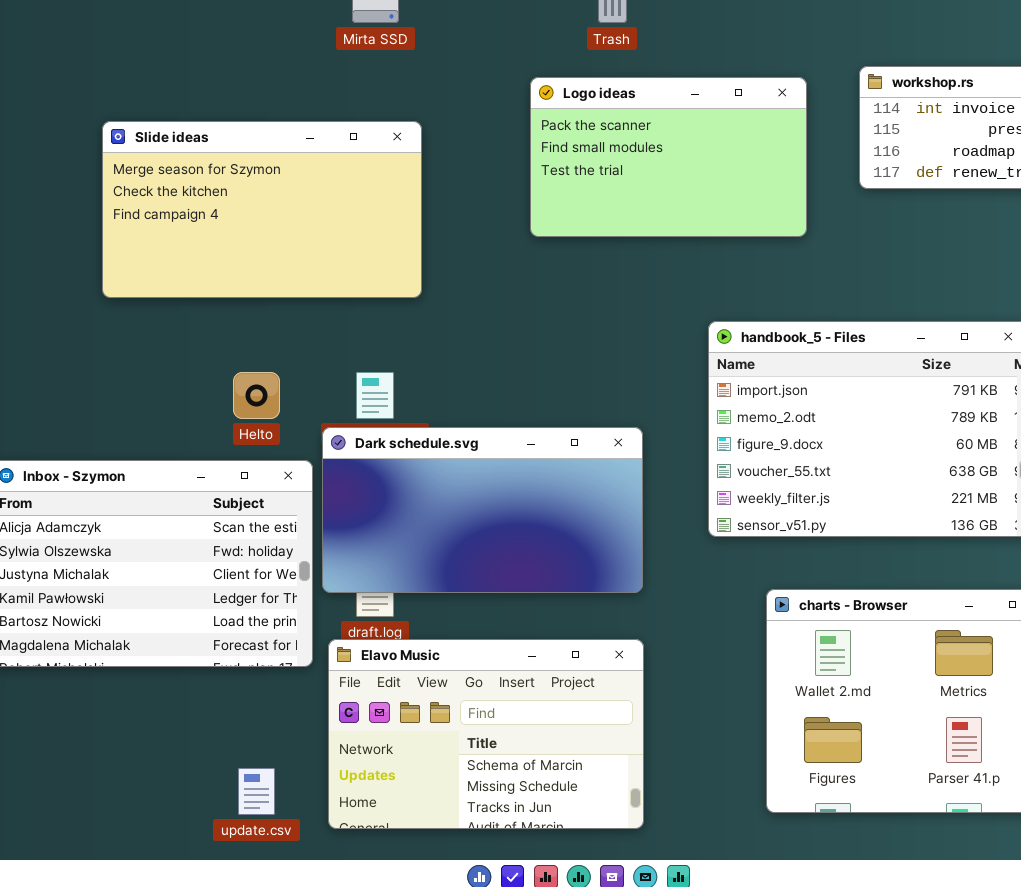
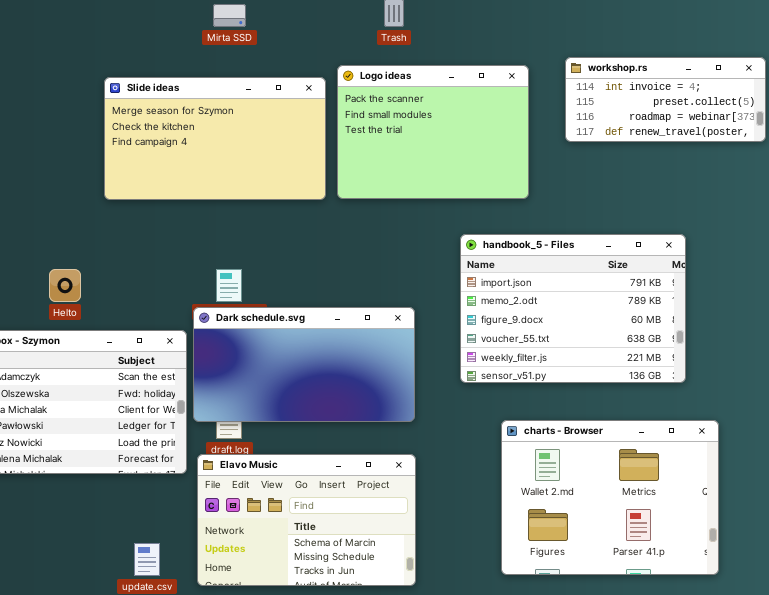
Logo ideas: [530,77,807,237] -> [337,65,529,199], resized
Slide ideas: [102,121,422,298] -> [104,77,326,200], moved
Helto: [233,372,280,419] -> [49,269,81,302], moved

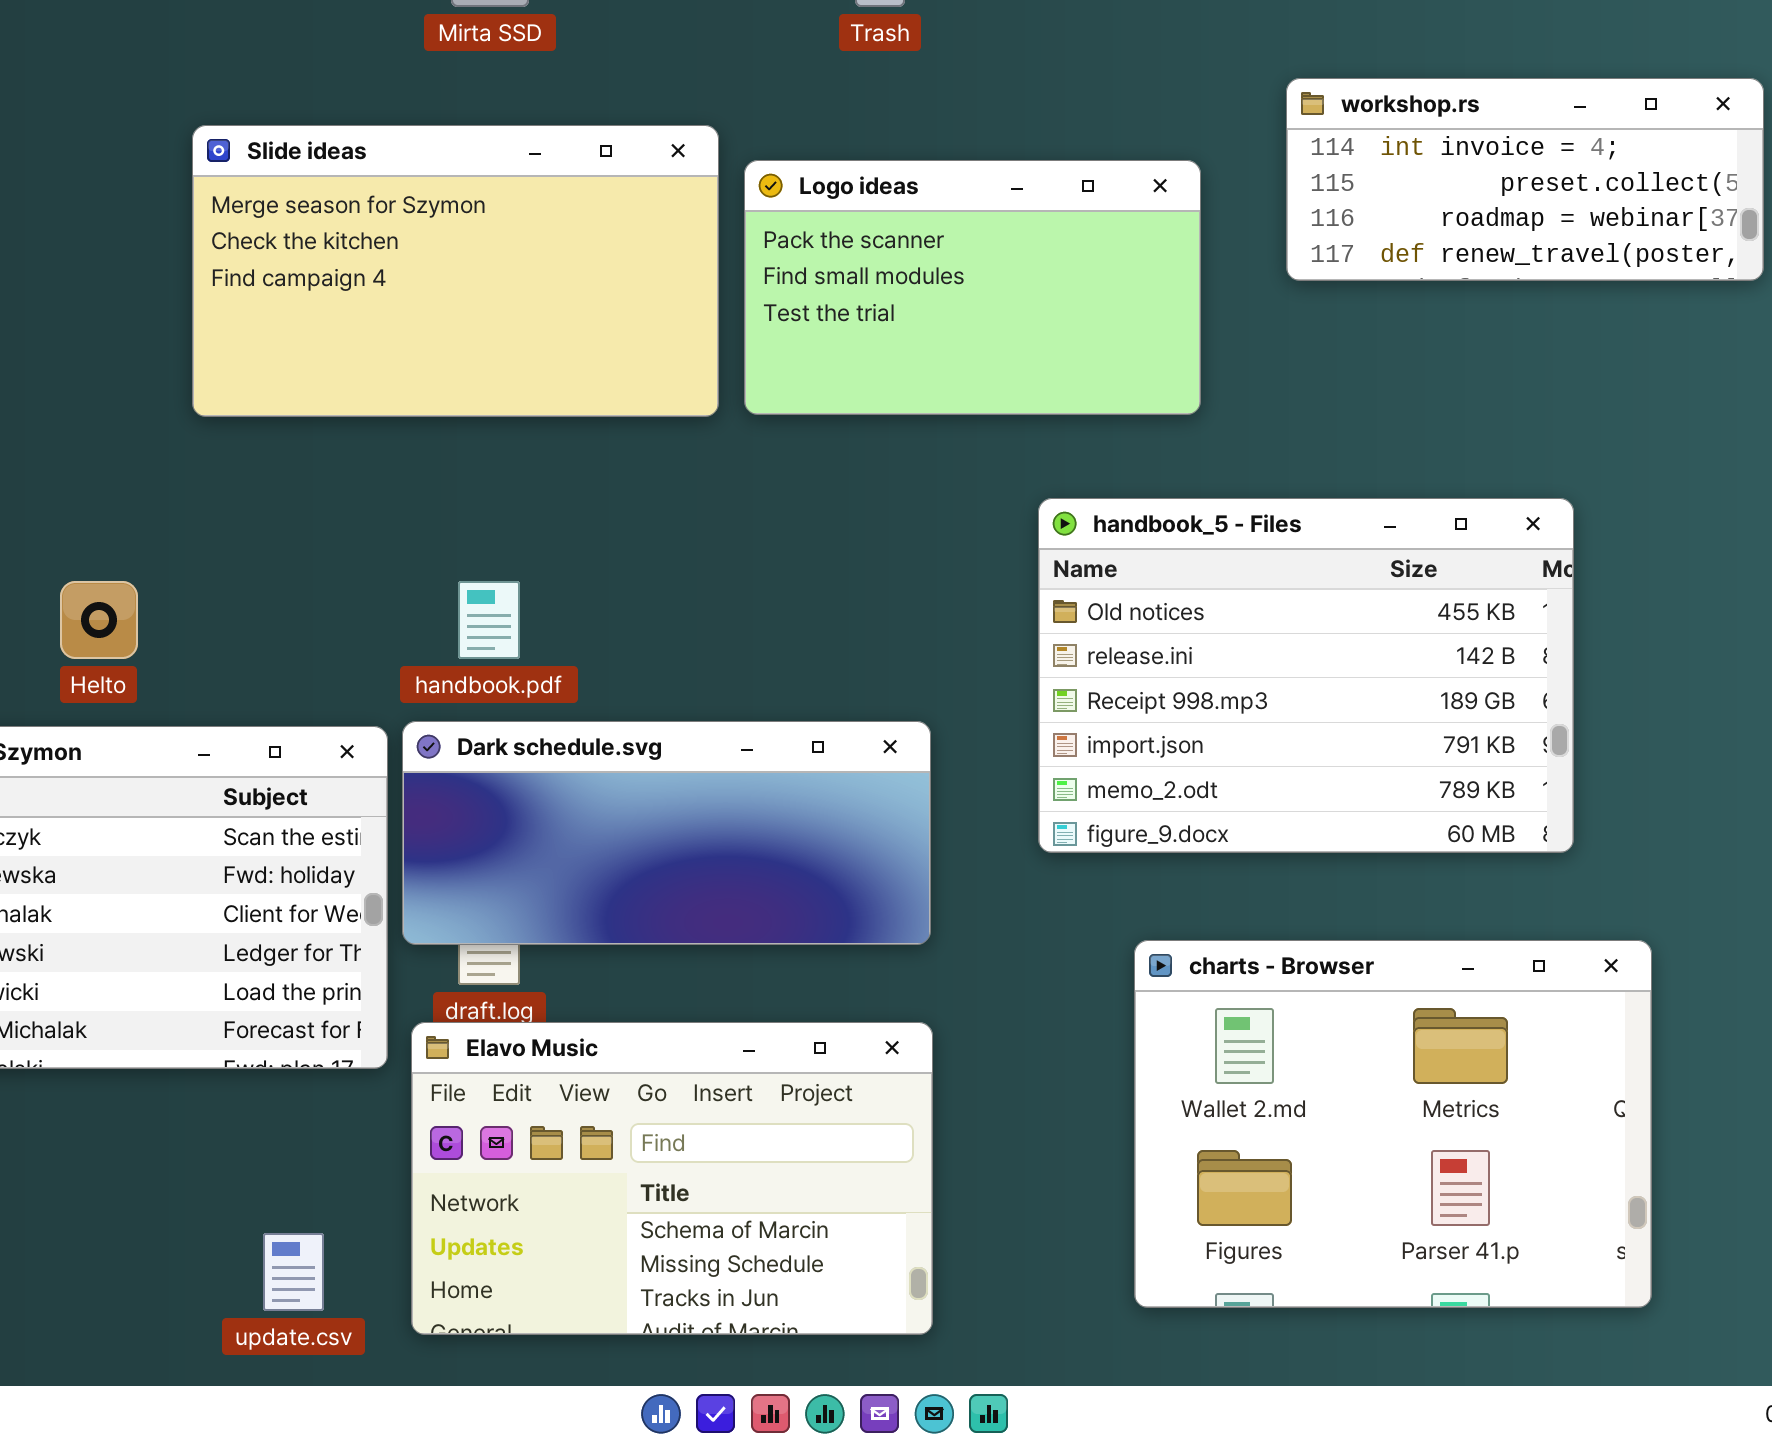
Logo ideas: [337,65,529,199] -> [744,160,1201,415], resized
handbook_5 - Files: [460,234,686,383] -> [1038,498,1574,853], scrolled up 3 rows
Dark schedule.svg: [193,307,415,422] -> [402,721,931,945], resized

